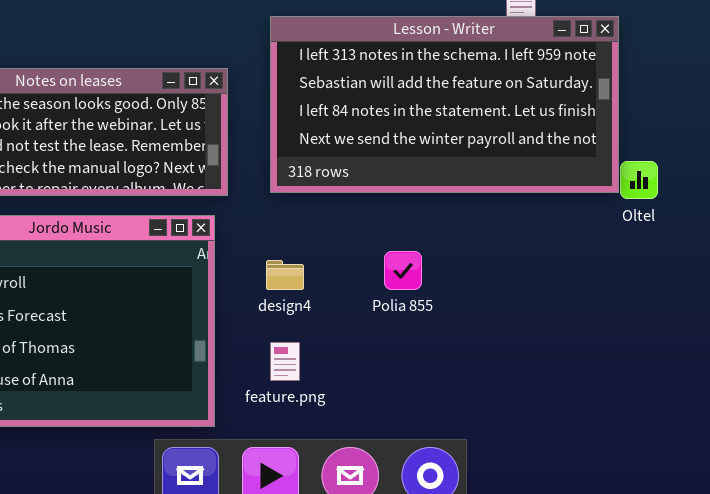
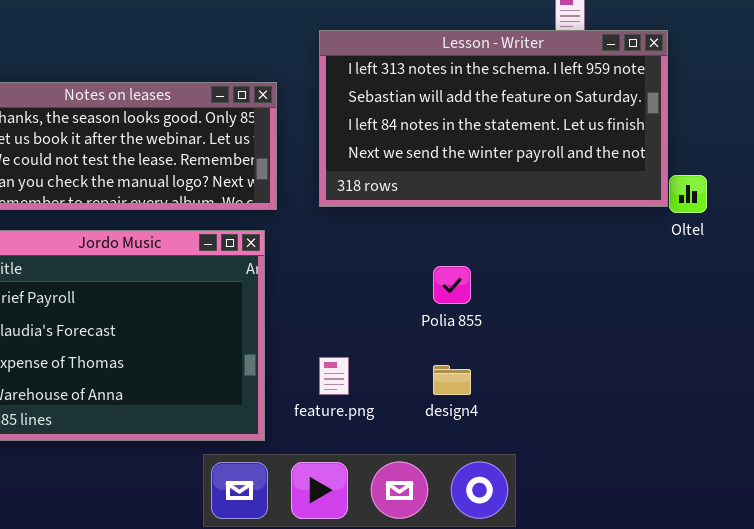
design4: [266,260,304,290] -> [433,365,471,395], moved

